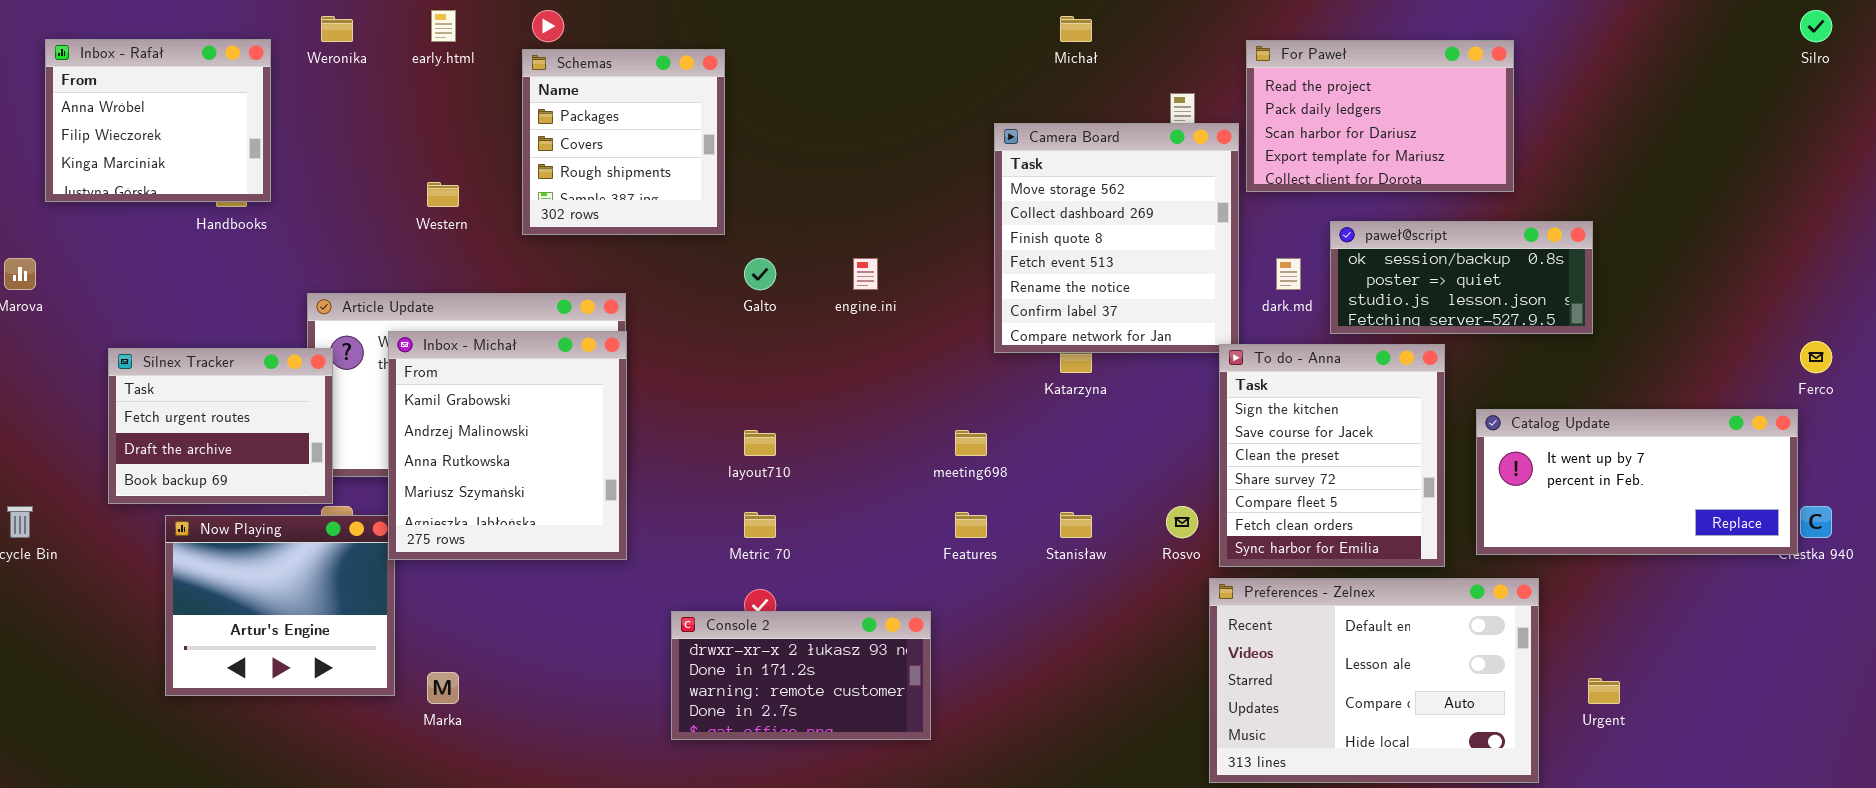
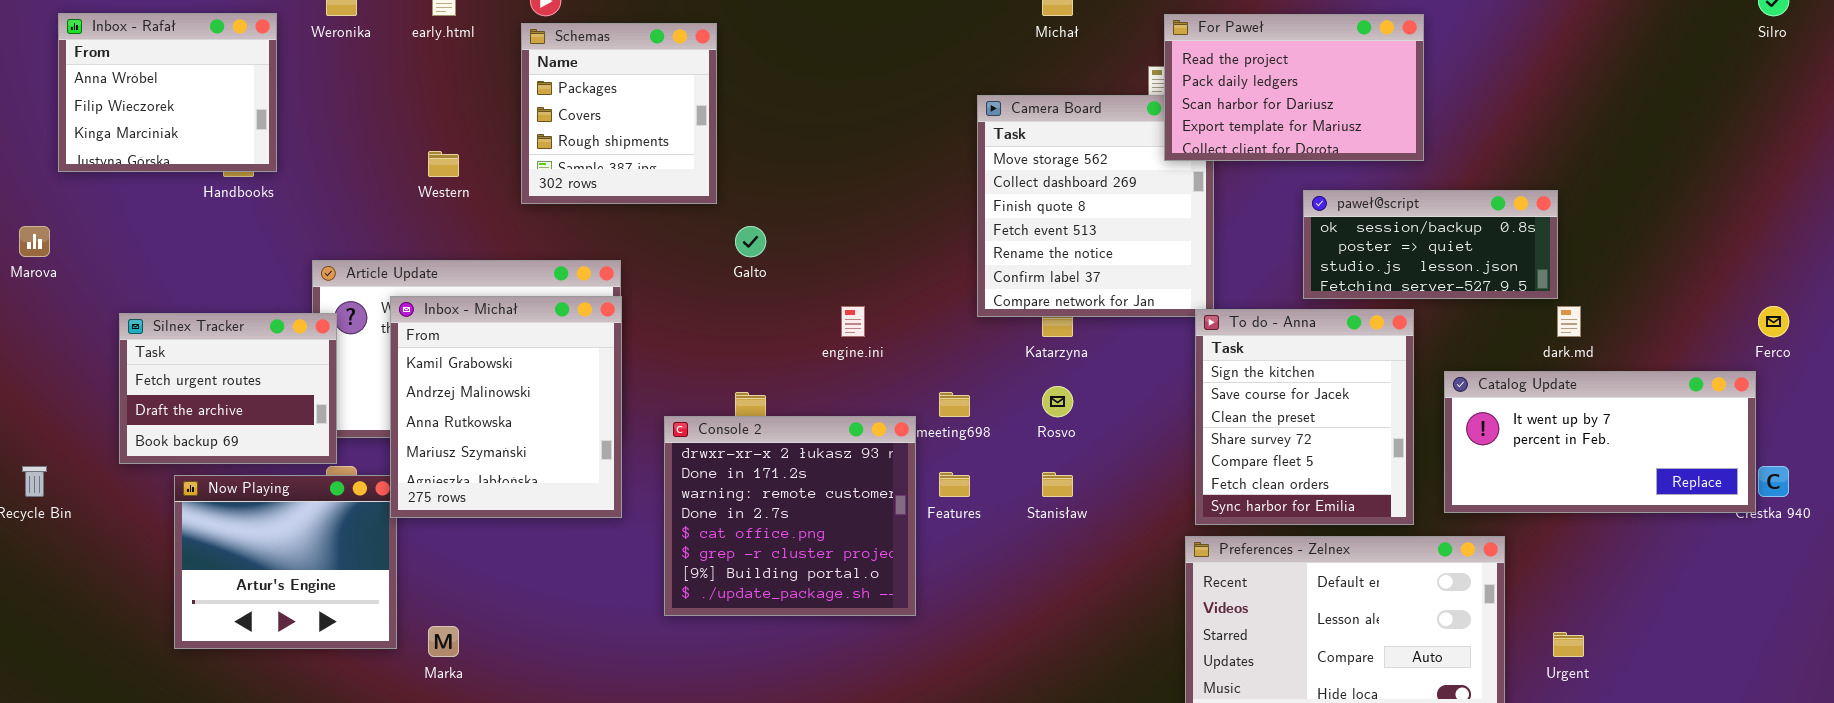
For Paweł: [1246,40,1514,192] -> [1164,14,1424,161], moved
engine.ini: [853,258,878,290] -> [841,306,865,337], moved
dark.md: [1276,258,1301,290] -> [1557,306,1581,337], moved
Rosvo: [1166,506,1198,538] -> [1042,386,1073,417], moved
Console 2: [671,611,931,740] -> [664,416,916,616], moved, resized

